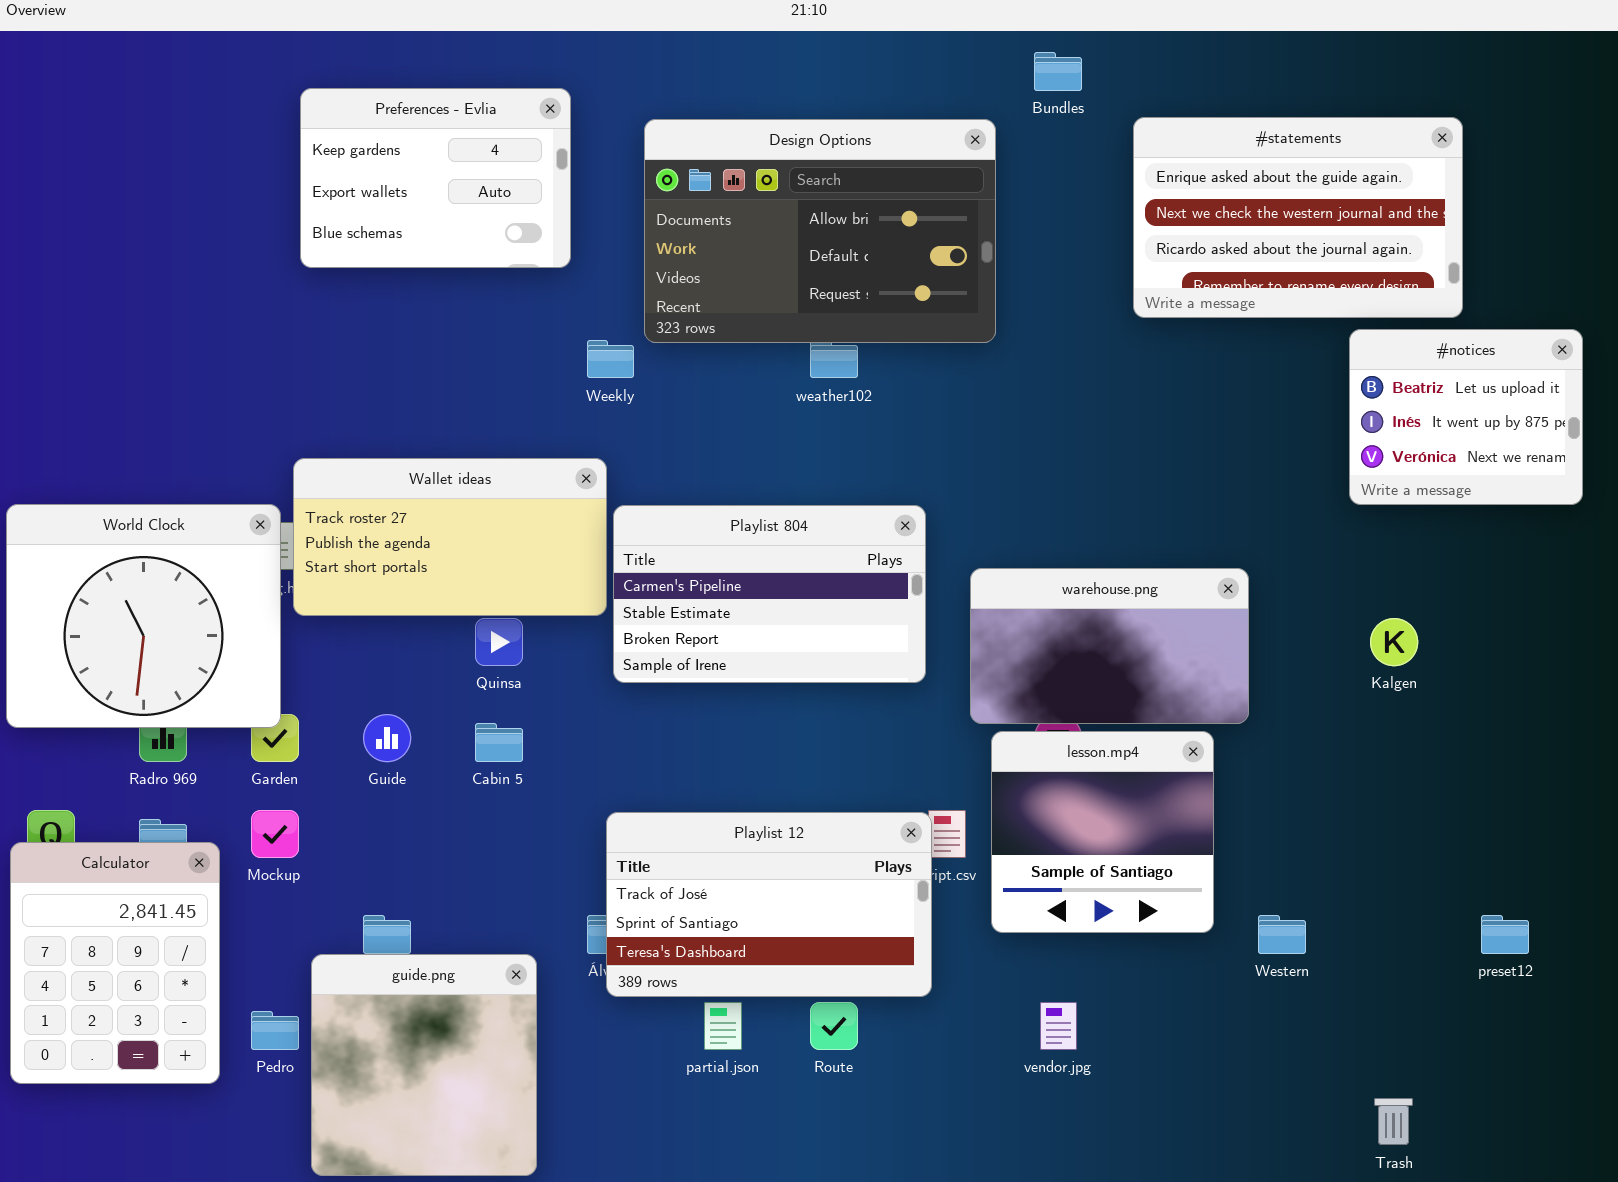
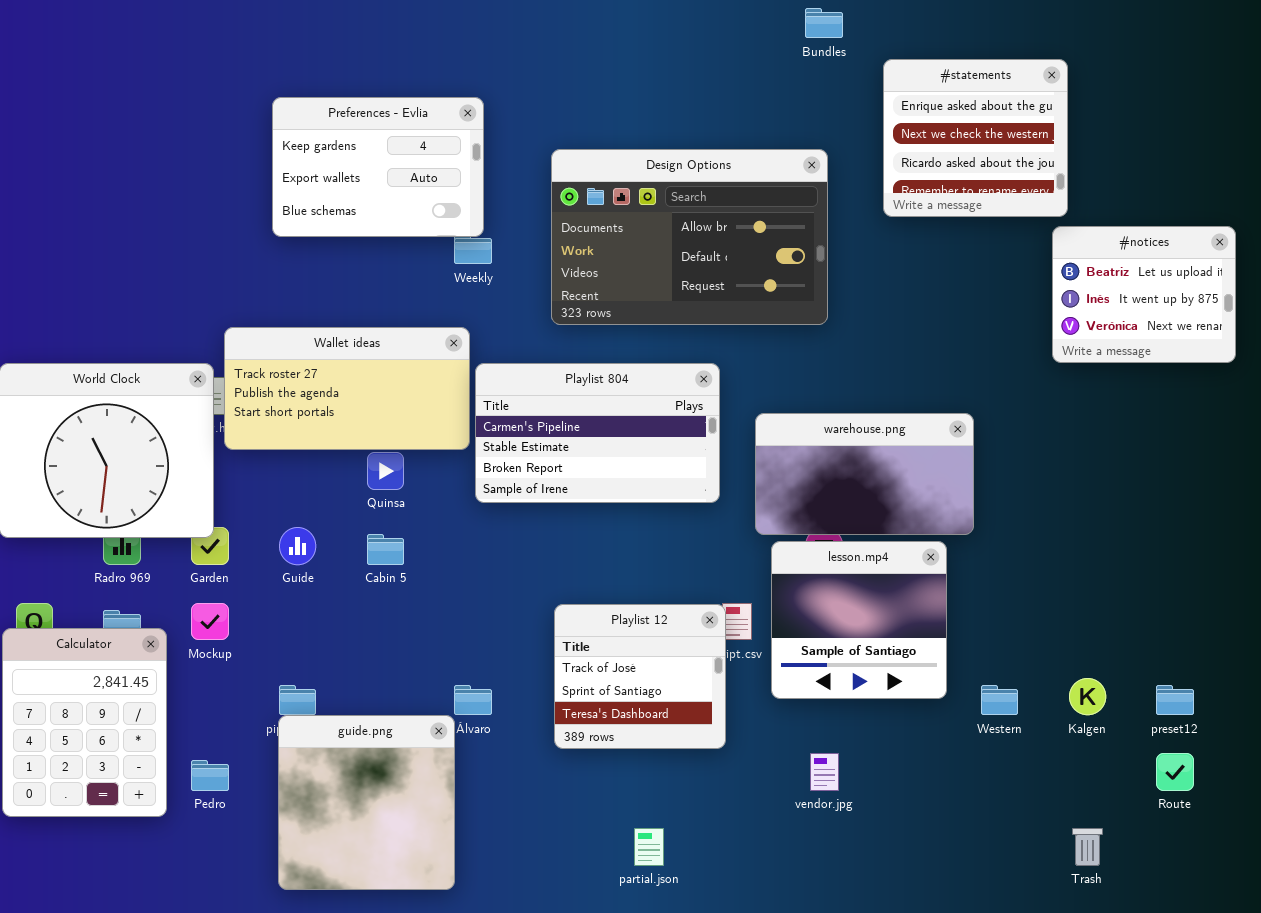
Preferences - Evlia: [300,88,571,268] -> [272,97,484,237], moved
#statements: [1133,117,1463,318] -> [883,59,1068,217], resized
Design Options: [644,119,996,343] -> [551,149,828,325], moved
Kalgen: [1370,618,1418,666] -> [1069,678,1106,715], moved
Playlist 12: [606,812,932,997] -> [554,604,726,749], resized
guide.png: [311,954,537,1176] -> [278,715,455,890], moved
partial.json: [704,1002,742,1050] -> [634,828,664,866], moved
Route: [810,1002,858,1050] -> [1156,753,1194,791], moved

